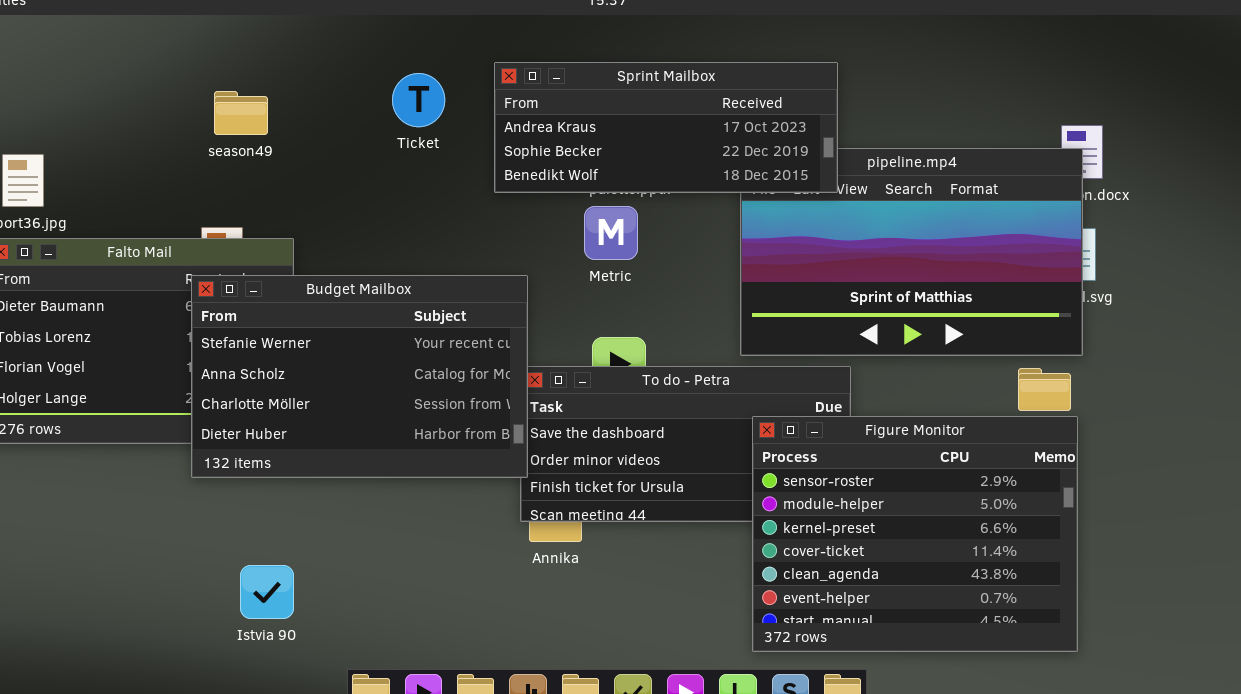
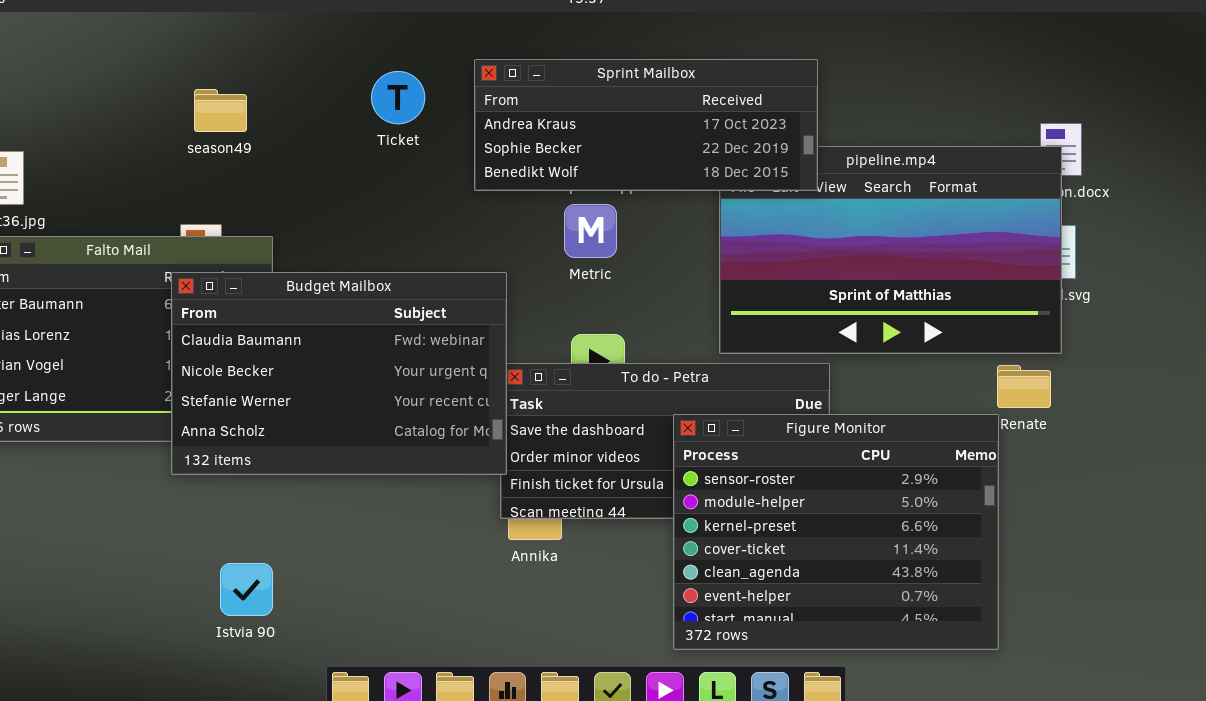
Budget Mailbox: [191,275,528,478] -> [171,272,507,475], scrolled up 2 rows
Figure Monitor: [752,416,1078,652] -> [673,414,999,650], moved

